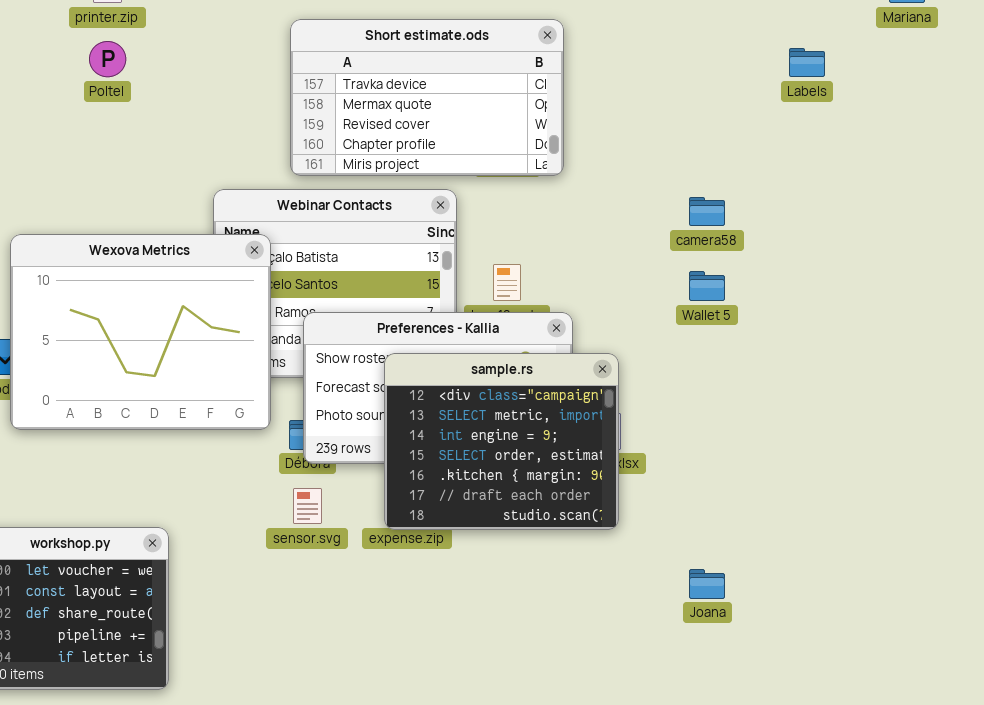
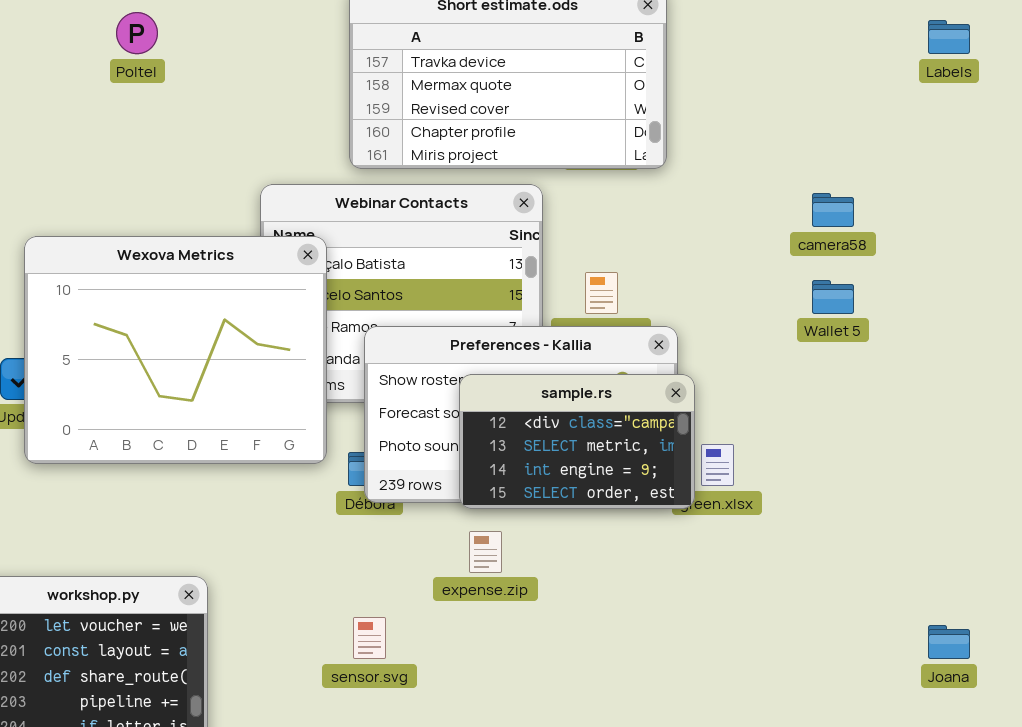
sample.rs: [384,353,619,530] -> [459,374,695,509], resized
sensor.svg: [293,488,322,524] -> [353,617,386,659], moved
Joana: [689,569,725,599] -> [928,625,970,659], moved

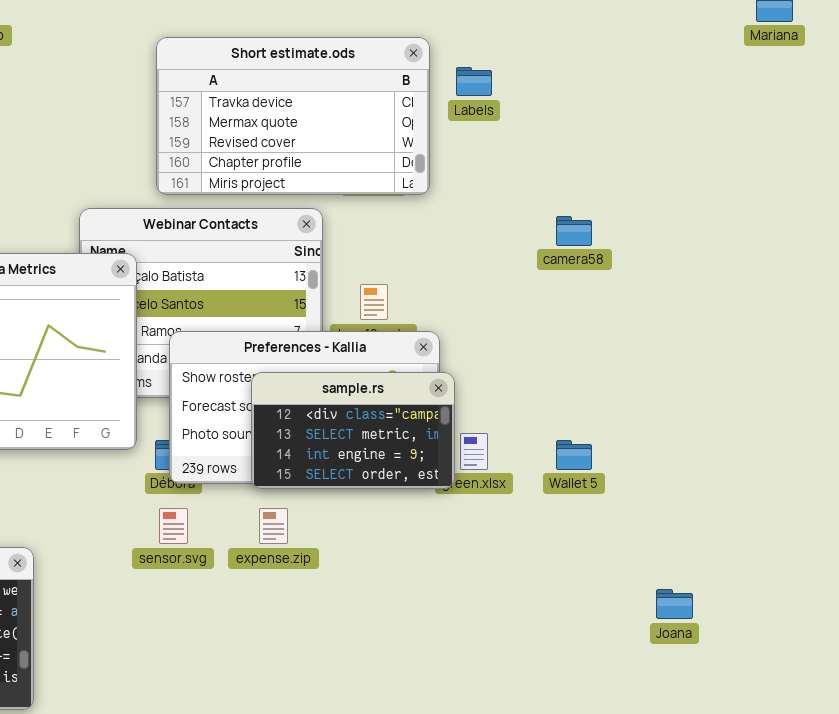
Labels: [928,20,970,54] -> [456,67,492,96], moved
Wallet 5: [812,280,854,314] -> [556,440,592,470], moved
sensor.svg: [353,617,386,659] -> [159,508,188,544], moved

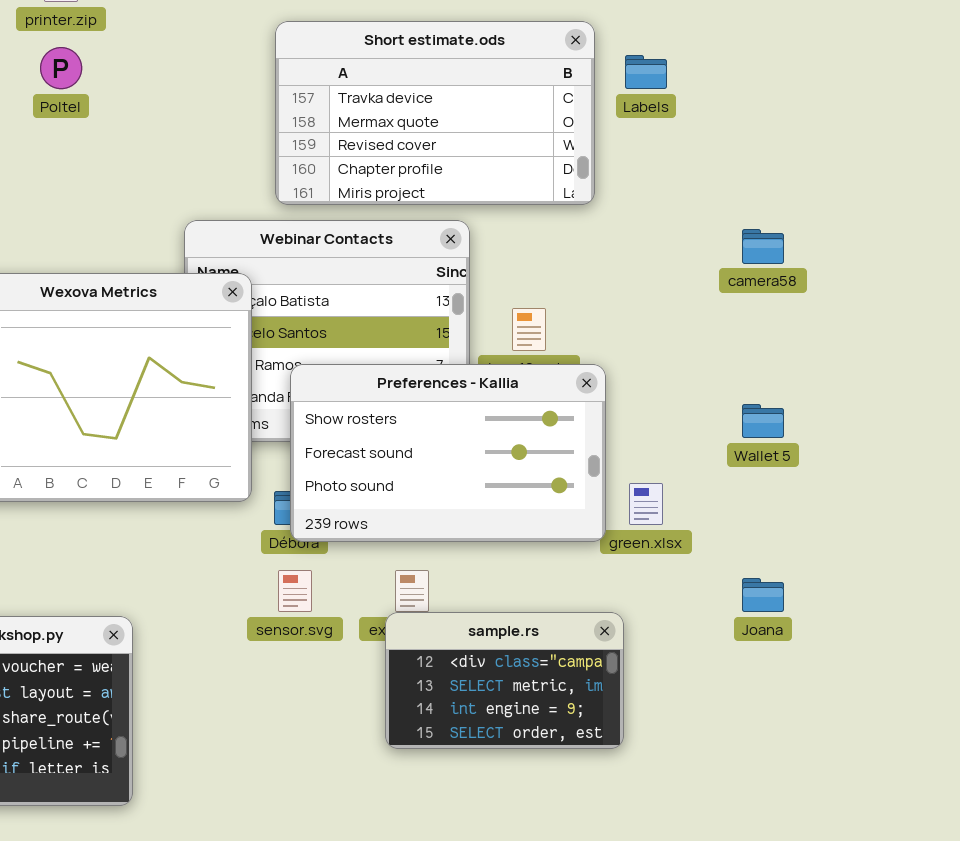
sample.rs: [251,372,455,489] -> [385,612,624,749], moved
Wallet 5: [556,440,592,470] -> [742,404,784,438], moved
Joana: [656,589,693,619] -> [742,578,784,612], moved

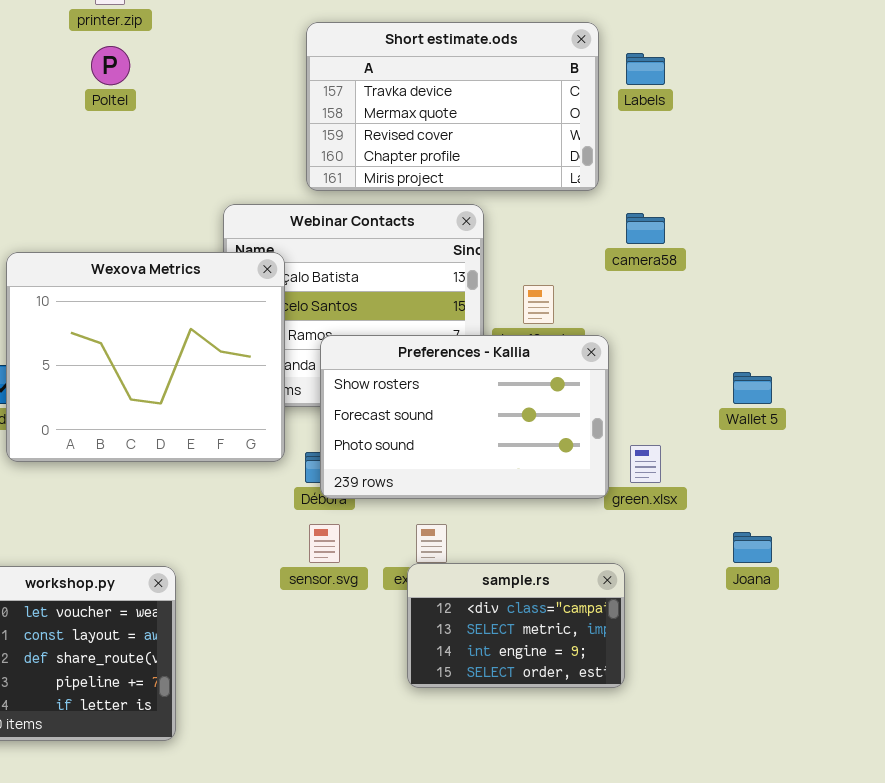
camera58: [742,229,784,264] -> [626,213,665,244], moved

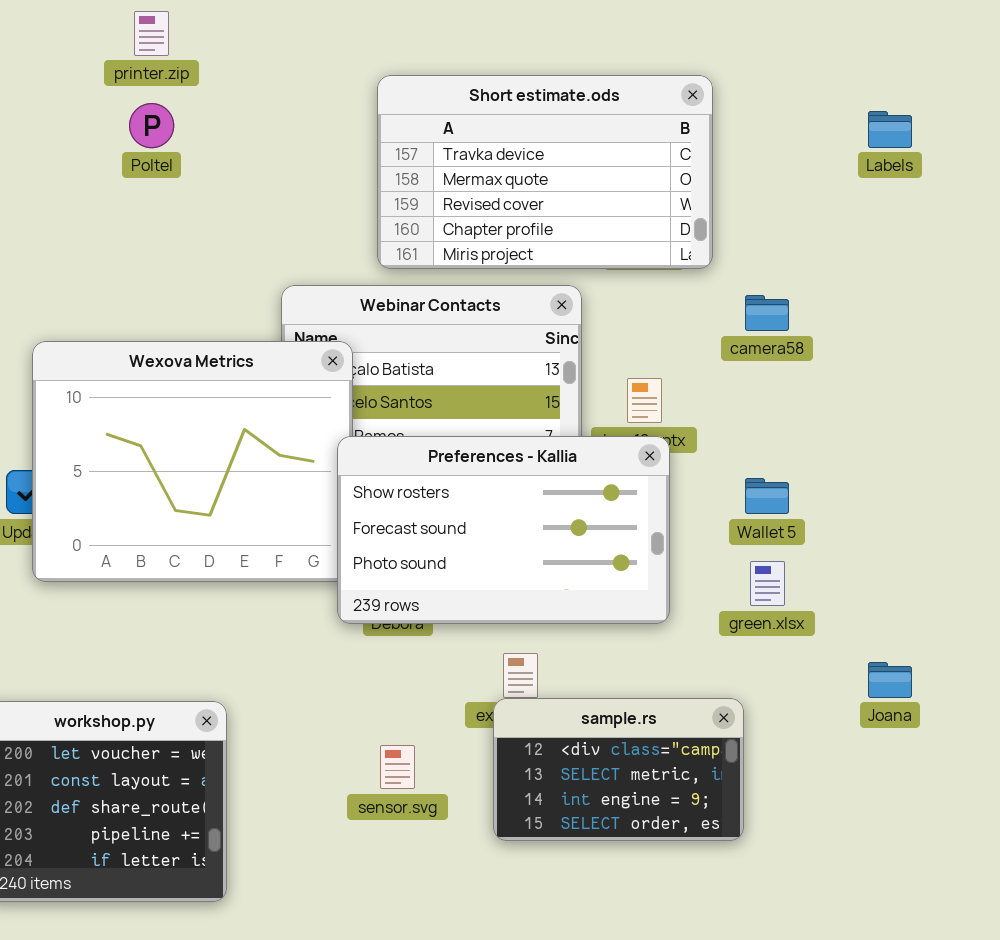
Labels: [626,53,665,85] -> [868,111,912,148], moved
Preferences - Kallia: [320,335,609,499] -> [337,436,670,624], moved
Wallet 5: [733,372,772,404] -> [745,478,789,514], moved
sensor.svg: [309,524,340,563] -> [380,745,415,789], moved

